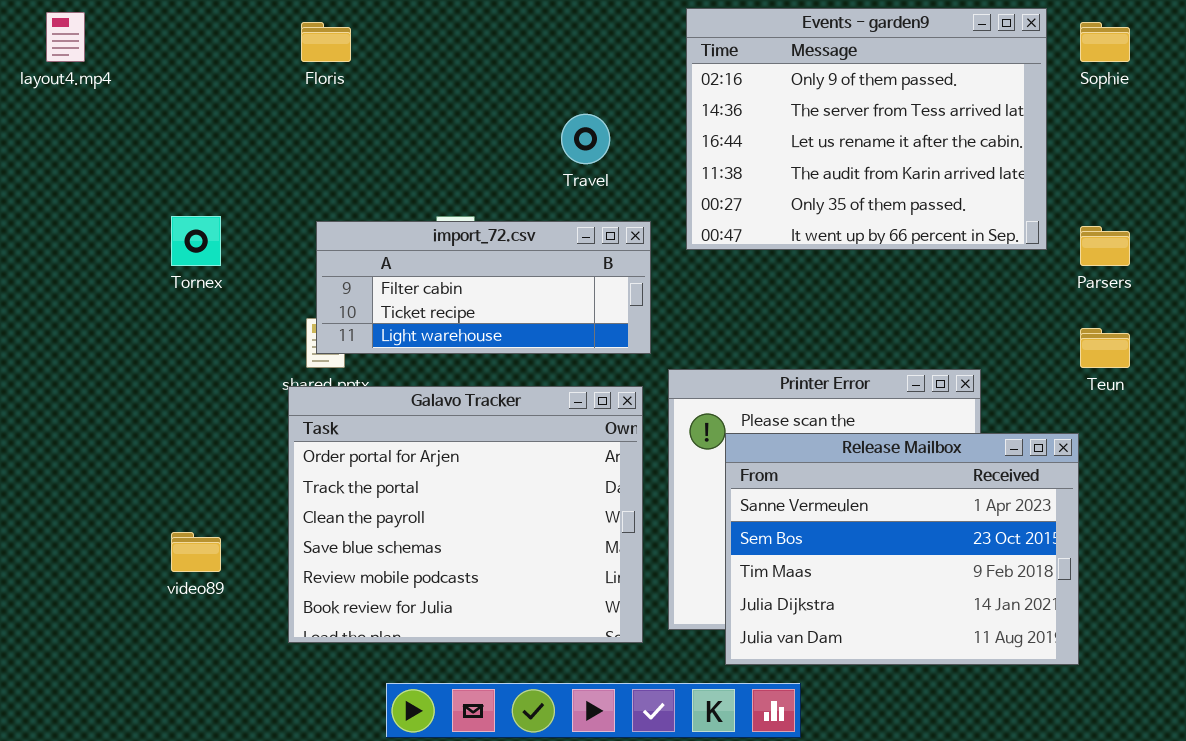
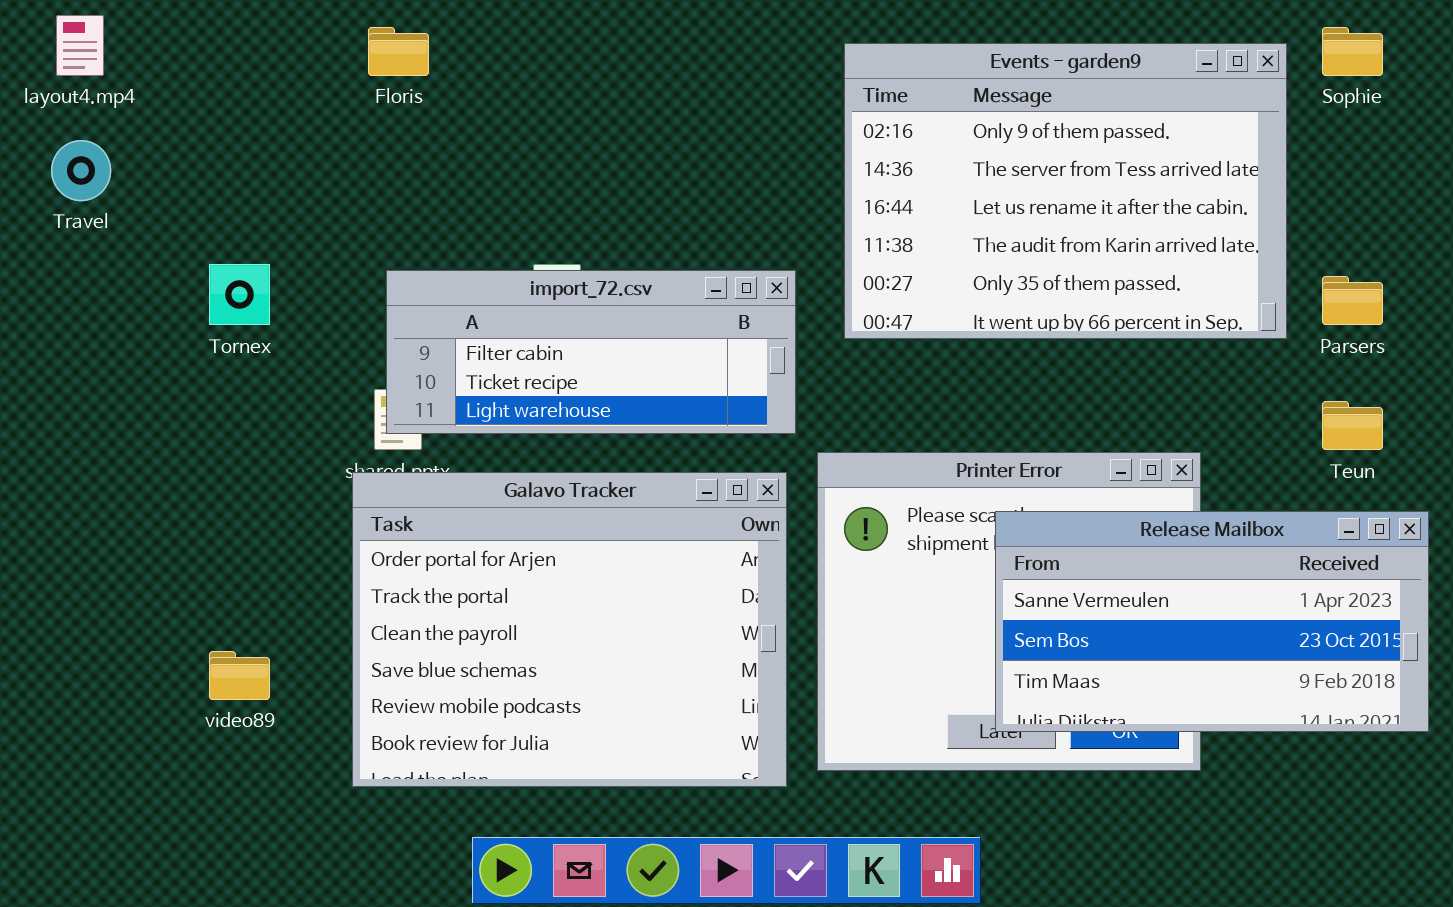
Events - garden9: [686,8,1047,250] -> [844,43,1287,339], moved
Travel: [561,114,610,164] -> [51,140,111,201], moved
Release Mailbox: [725,433,1079,665] -> [995,511,1429,732], moved, resized

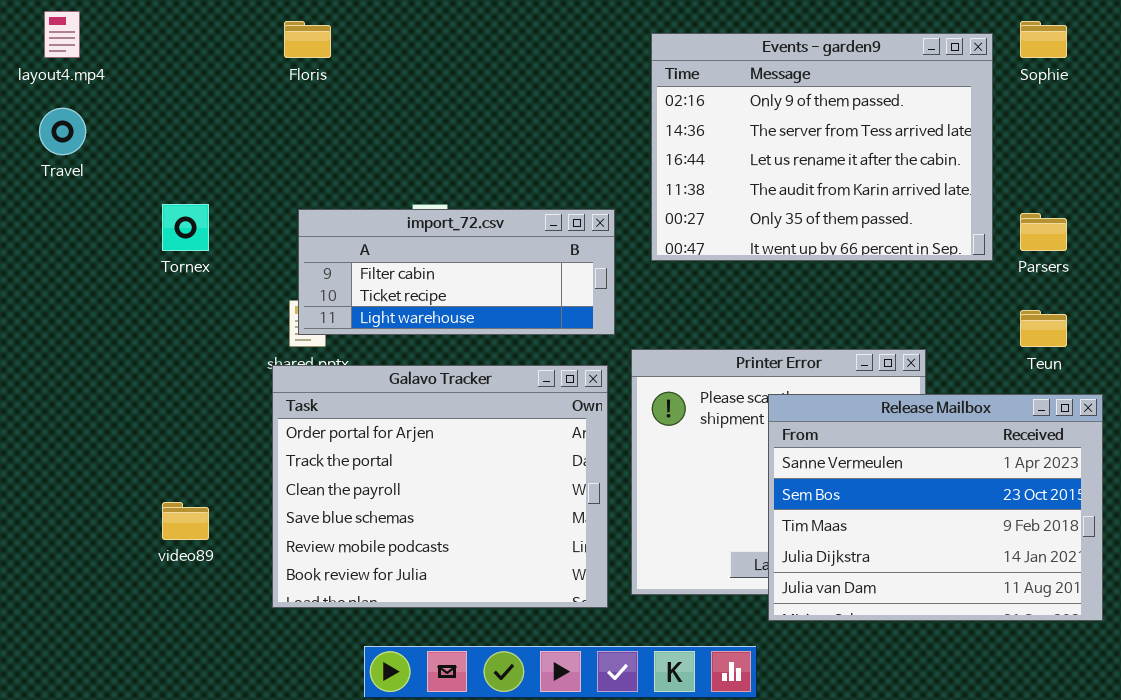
Release Mailbox: [995,511,1429,732] -> [768,394,1103,621], resized

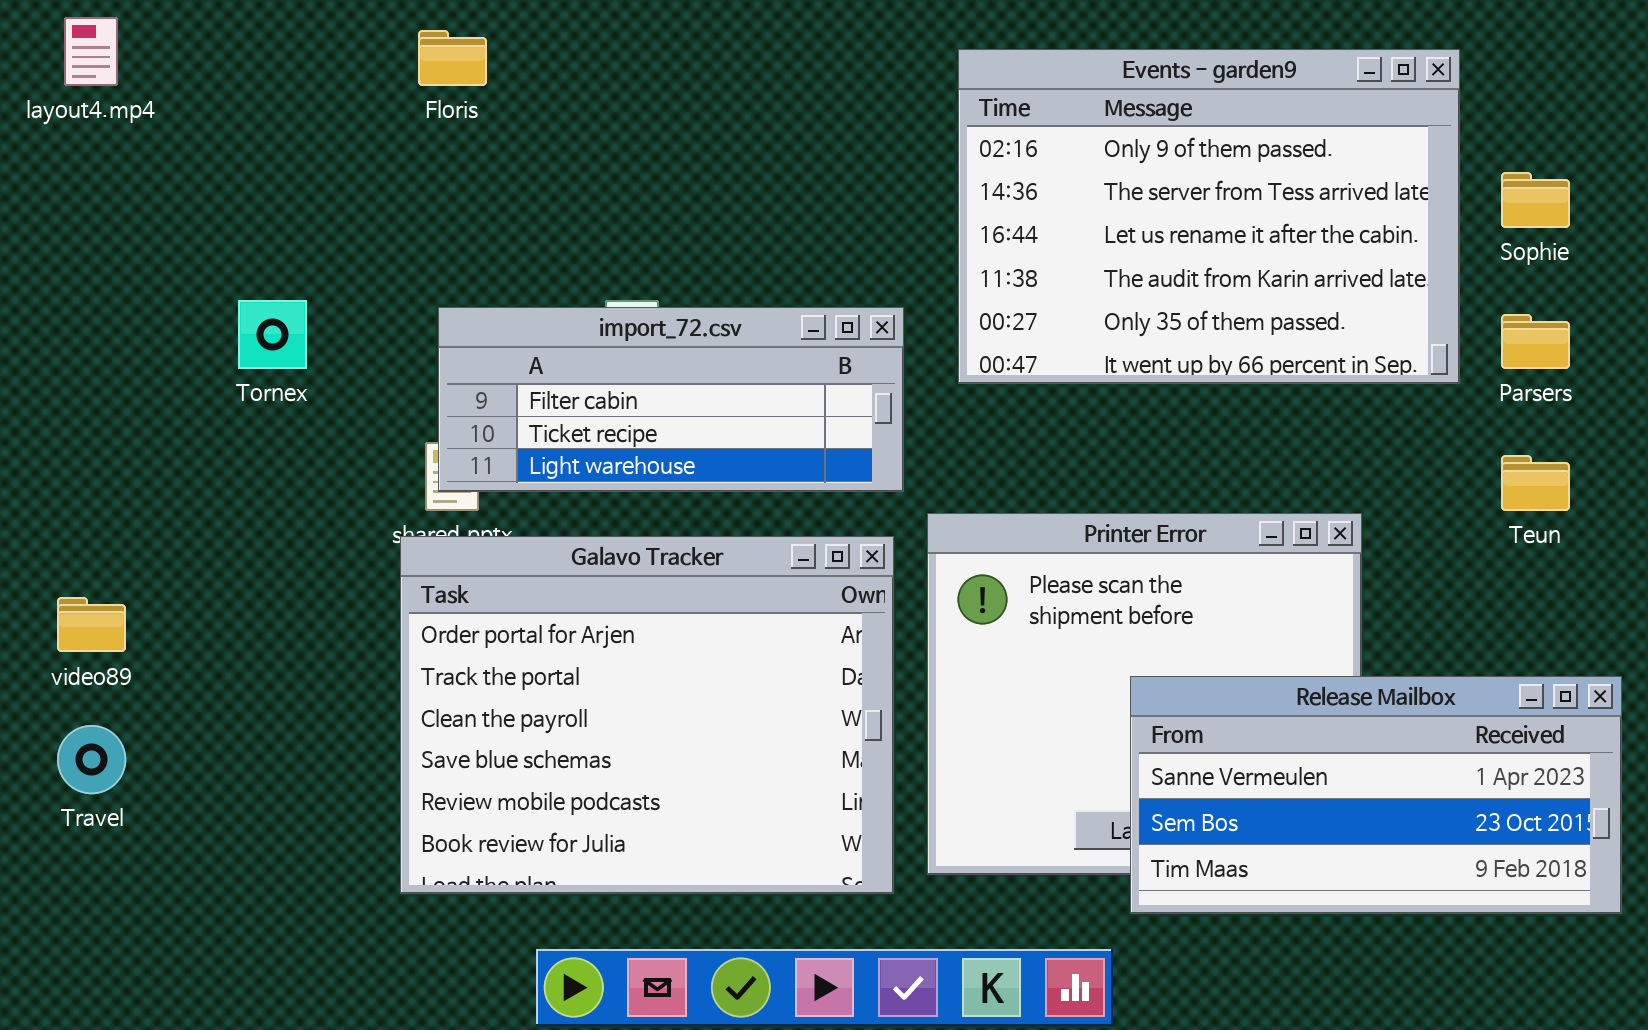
Sophie: [1020,21,1067,58] -> [1501,172,1570,228], moved
Travel: [39,108,86,155] -> [57,725,126,794], moved
Release Mailbox: [768,394,1103,621] -> [1130,676,1622,914], resized
video89: [162,502,209,540] -> [57,597,126,652], moved

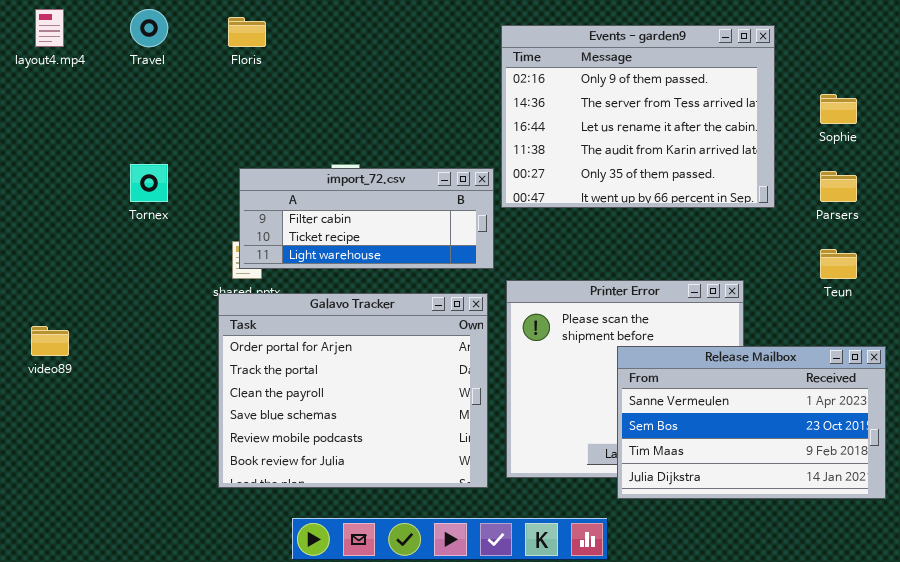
Events - garden9: [958,49,1460,384] -> [501,25,775,208], moved
Release Mailbox: [1130,676,1622,914] -> [617,346,886,499], resized
Travel: [57,725,126,794] -> [130,9,168,47], moved

